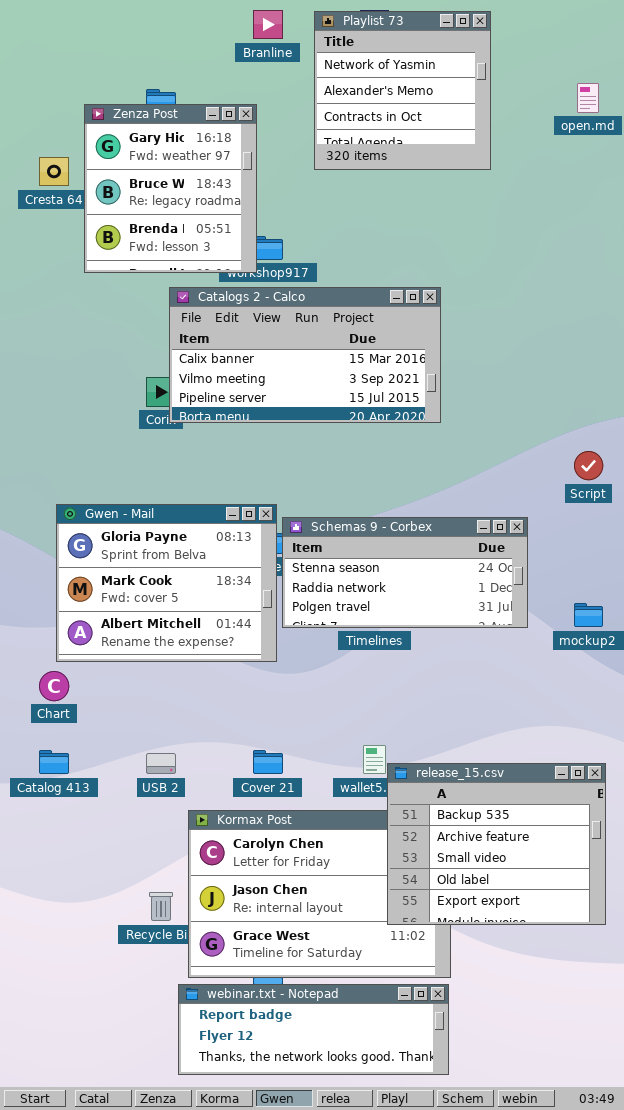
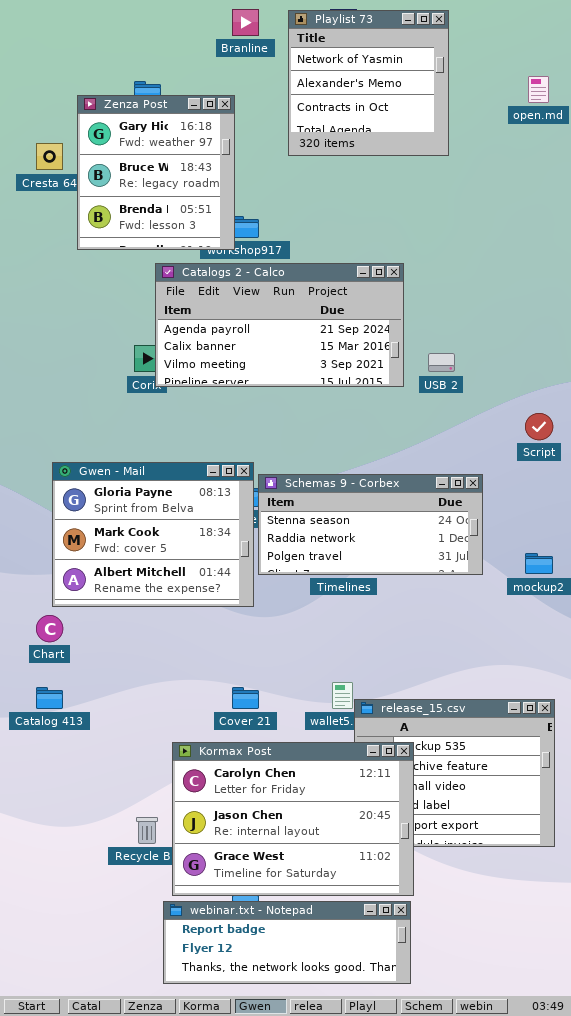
Catalogs 2 - Calco: [169,287,441,423] -> [155,263,404,387], scrolled up 1 row
USB 2: [146,753,176,774] -> [428,353,455,372], moved
Kormax Post: [188,810,451,978] -> [172,742,414,896], raised

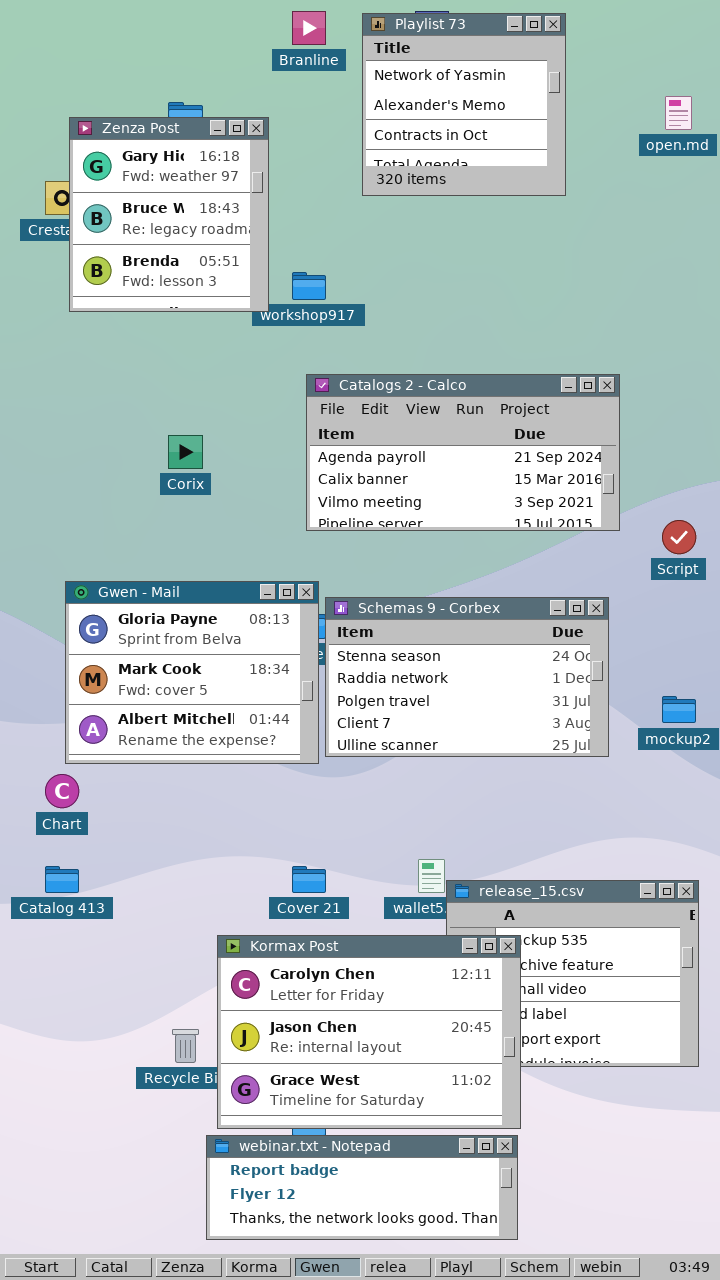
Zenza Post: [77,95,235,250] -> [69,117,269,312], moved
Catalogs 2 - Calco: [155,263,404,387] -> [306,374,620,531], moved
Schemas 9 - Corbex: [258,474,483,575] -> [325,597,609,757], resized

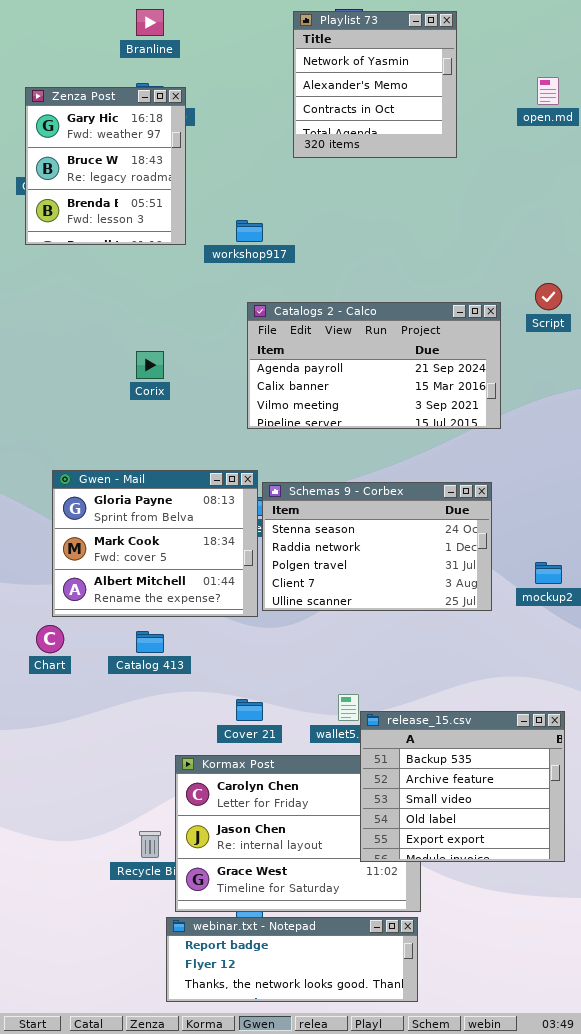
Branline: [292,11,326,45] -> [136,9,164,36], moved
Zenza Post: [69,117,269,312] -> [25,87,186,245], moved
Script: [662,520,696,554] -> [535,283,562,310], moved
Catalog 413: [45,866,79,893] -> [136,631,164,653], moved
release_15.csv: [446,880,699,1067] -> [360,711,565,862], raised

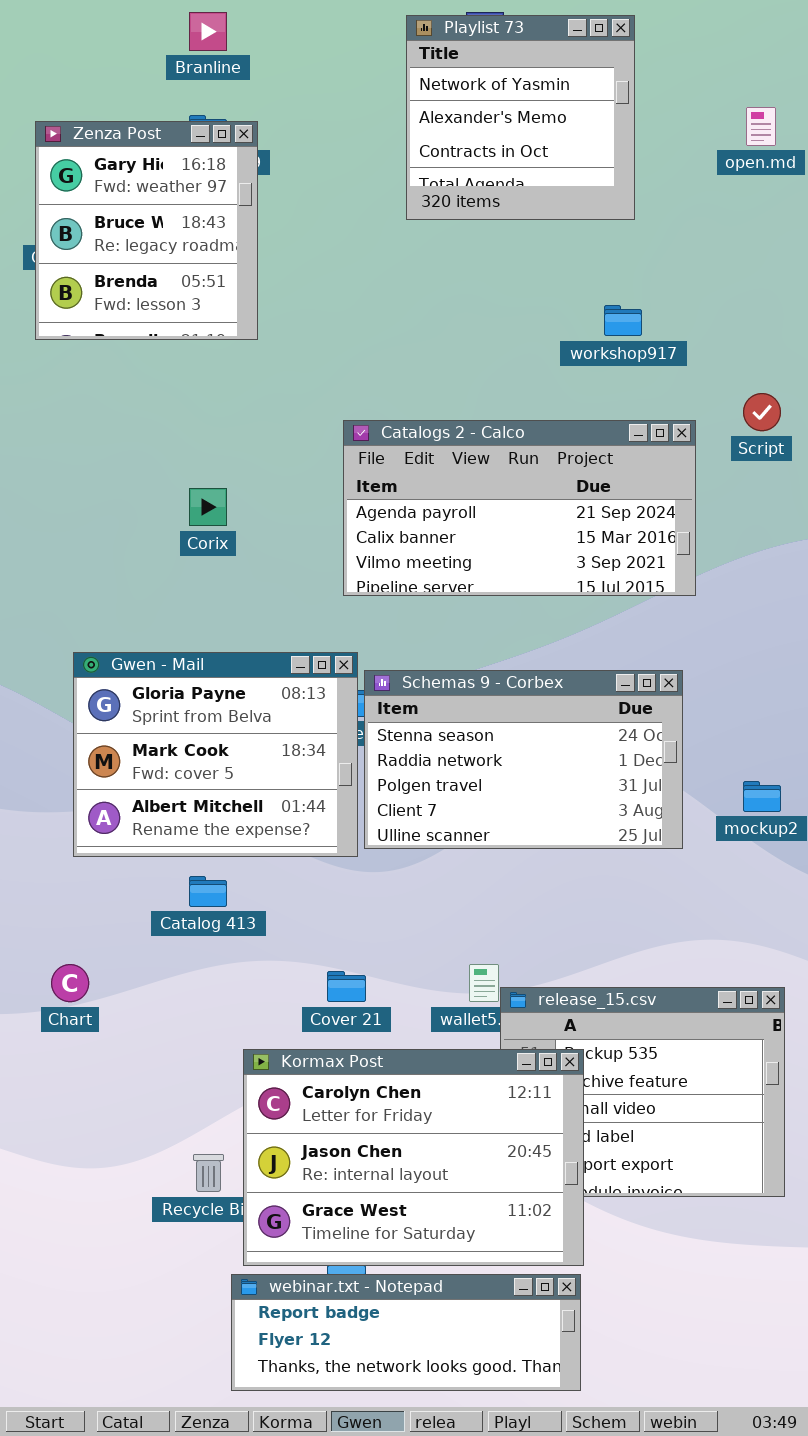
workshop917: [236,220,263,242] -> [604,305,642,336], moved
Chart: [36,625,64,653] -> [51,964,89,1002], moved
Kormax Post: [175,755,421,912] -> [243,1049,584,1266], raised

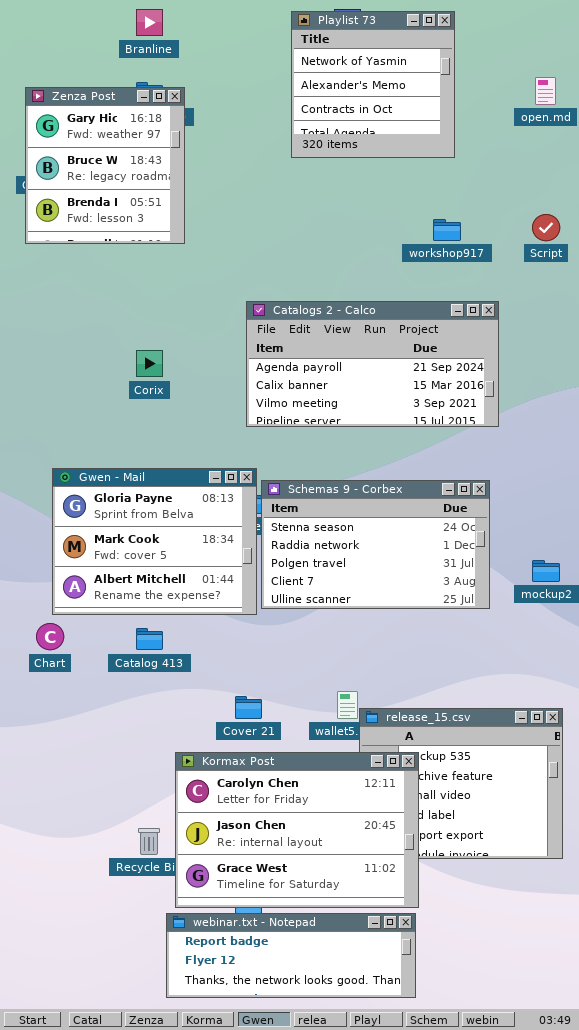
Script: [743,393,781,431] -> [532,214,560,241], moved
Chart: [51,964,89,1002] -> [36,623,64,650], moved

